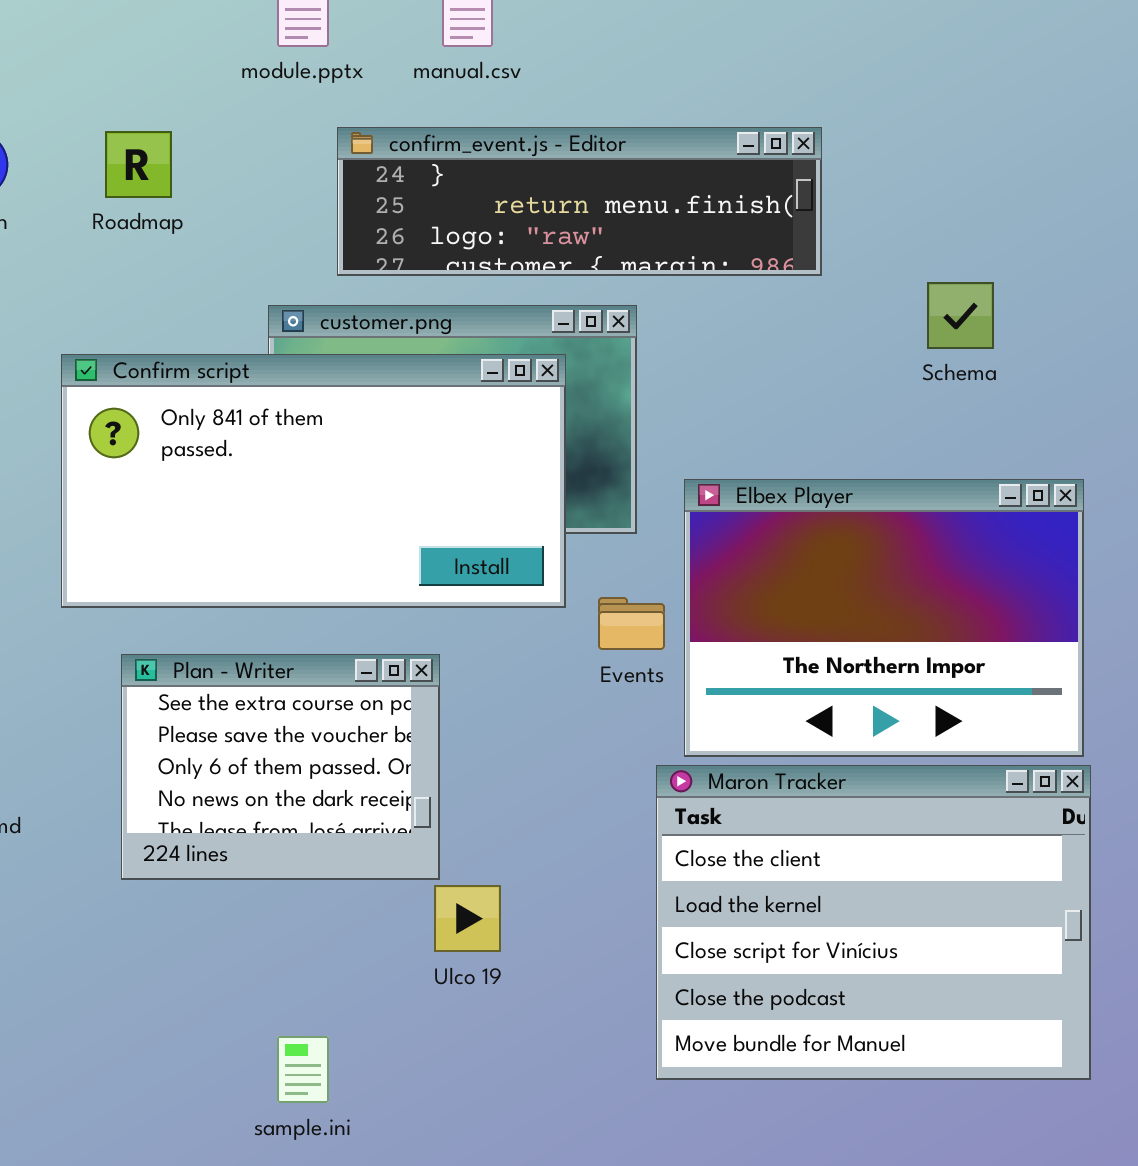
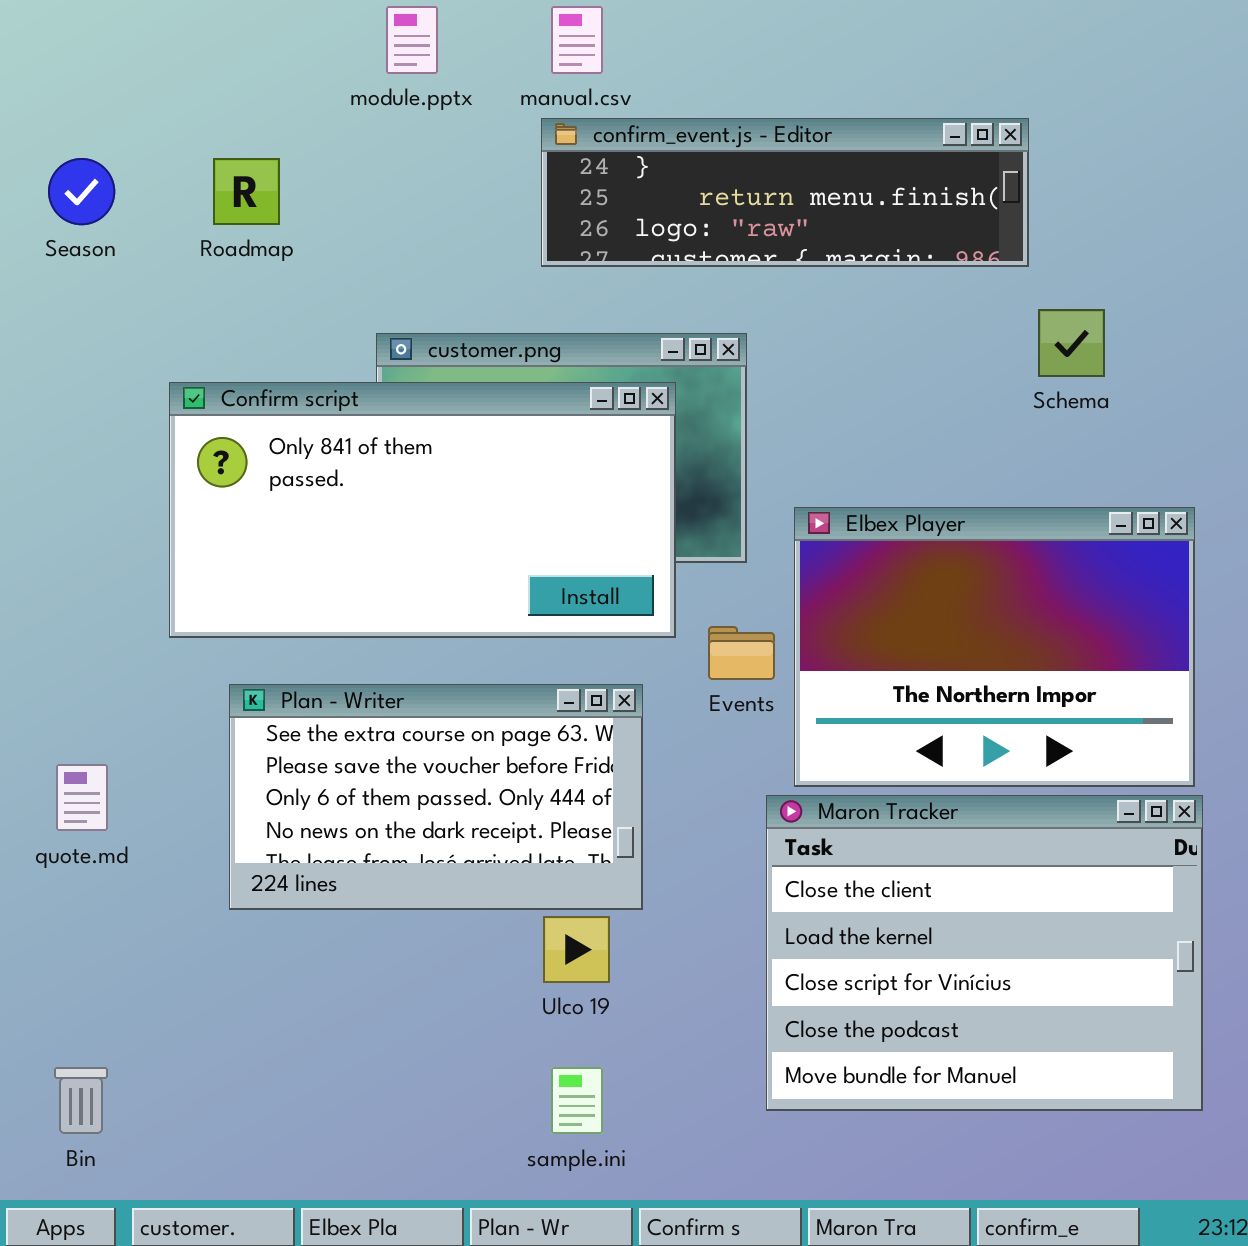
confirm_event.js - Editor: [337,127,822,276] -> [541,118,1029,267], moved
Plan - Writer: [121,654,440,880] -> [229,684,643,910], resized
sample.ini: [277,1036,329,1103] -> [551,1067,603,1134], moved

